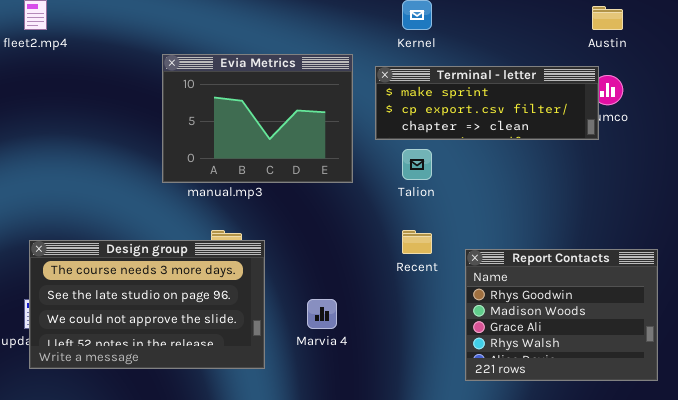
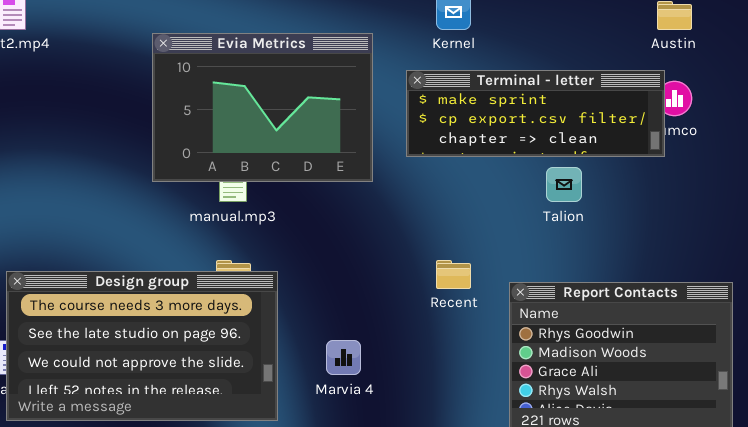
Evia Metrics: [162,54,353,183] -> [152,33,373,182], moved
Talion: [402,149,432,180] -> [546,167,582,202], moved

